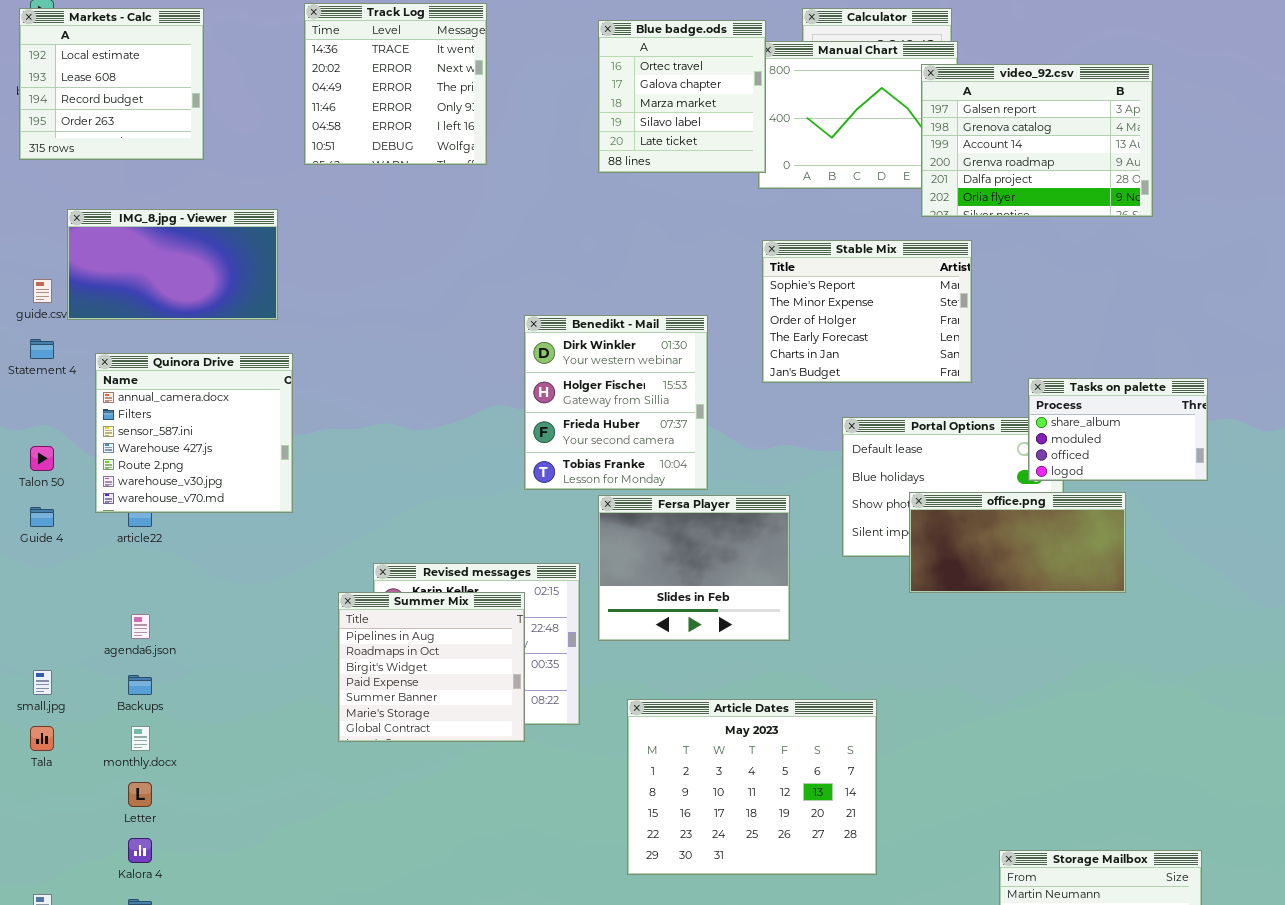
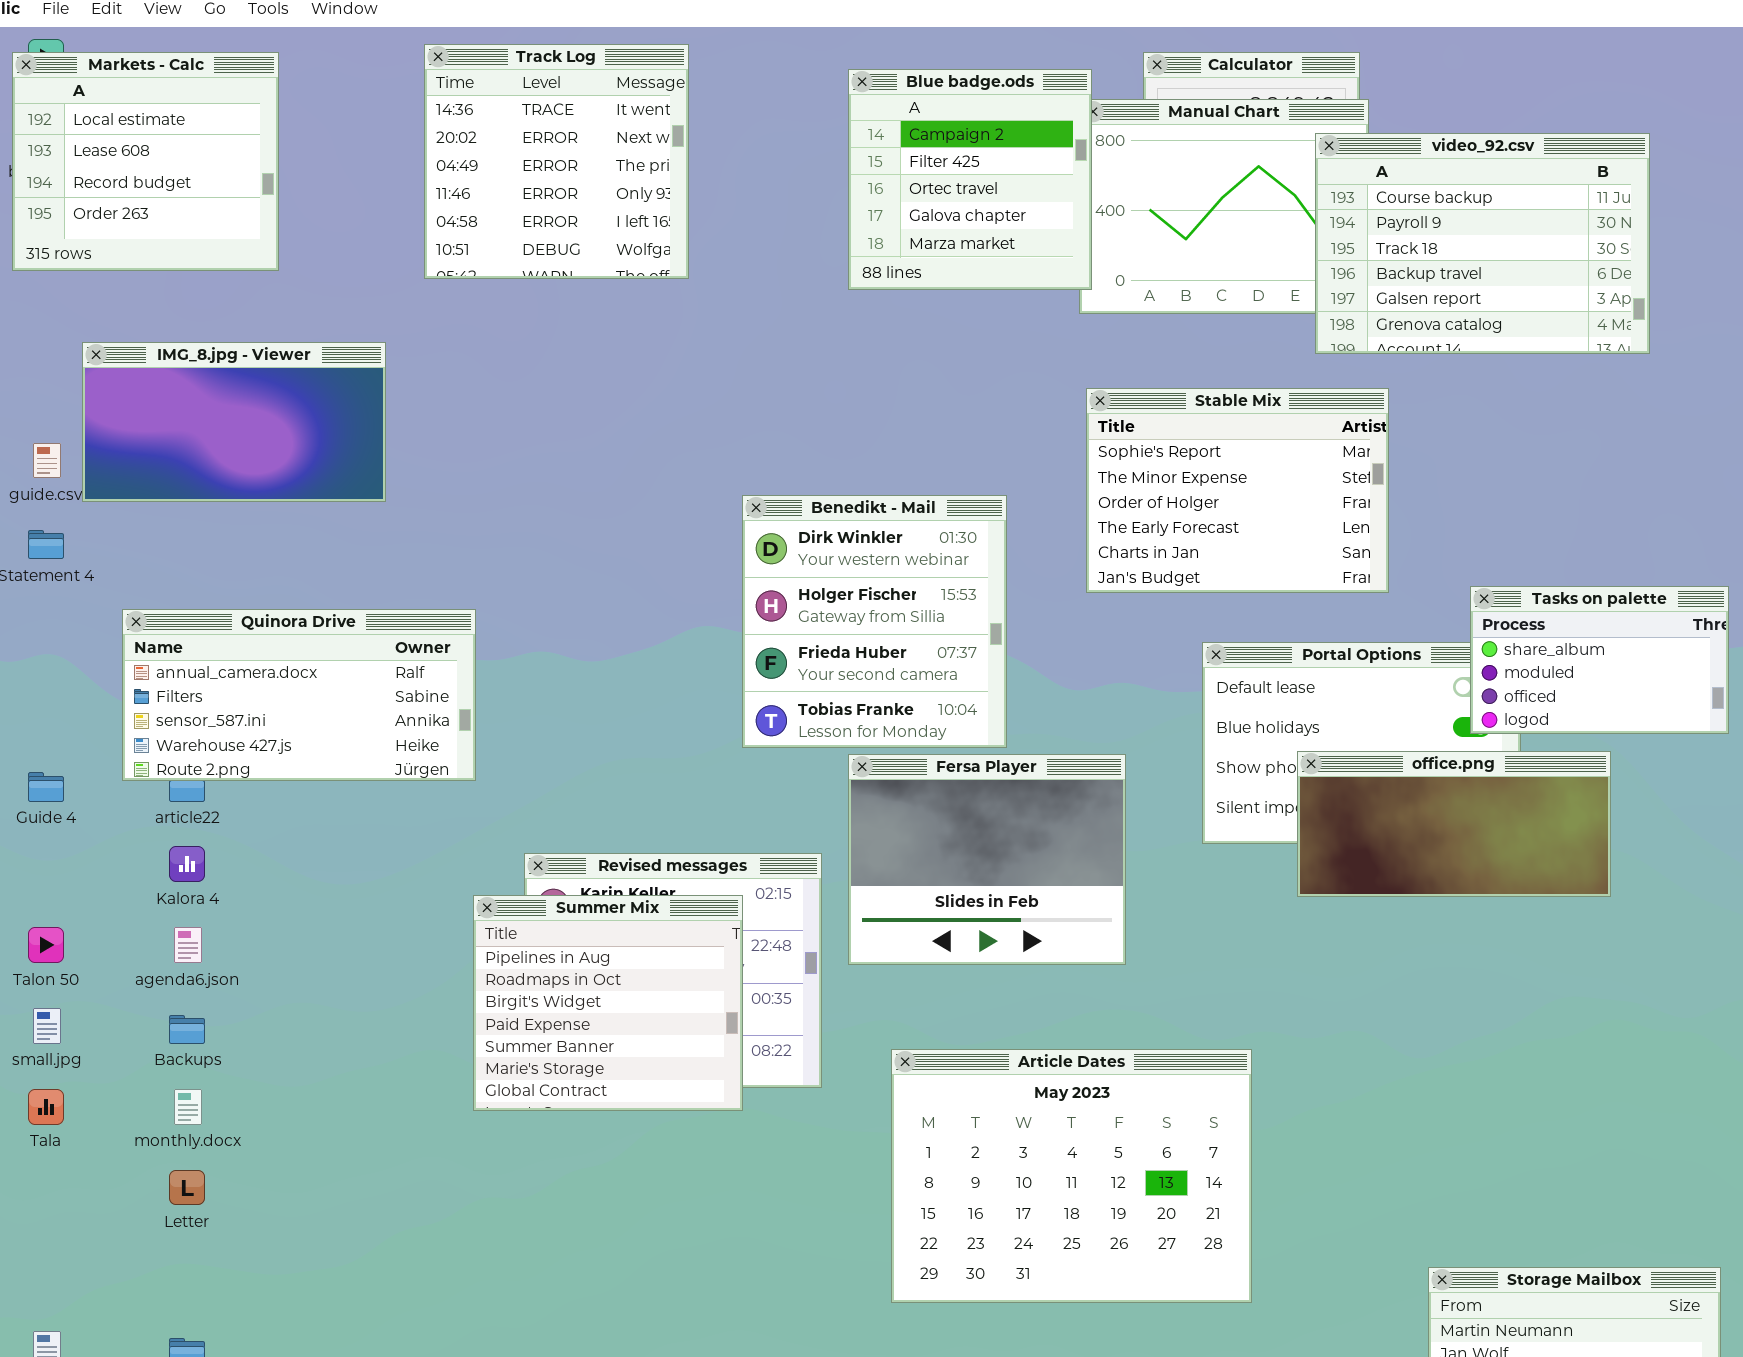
Blue badge.ods: [598,20,766,173] -> [848,69,1092,290], scrolled up 2 rows
video_92.csv: [921,64,1153,217] -> [1315,133,1650,354], scrolled up 4 rows
Quinora Drive: [95,353,293,513] -> [122,609,476,781], resized
Talon 50: [30,446,54,471] -> [28,927,64,963], moved
Kalora 4: [128,838,152,863] -> [169,846,205,882], moved

